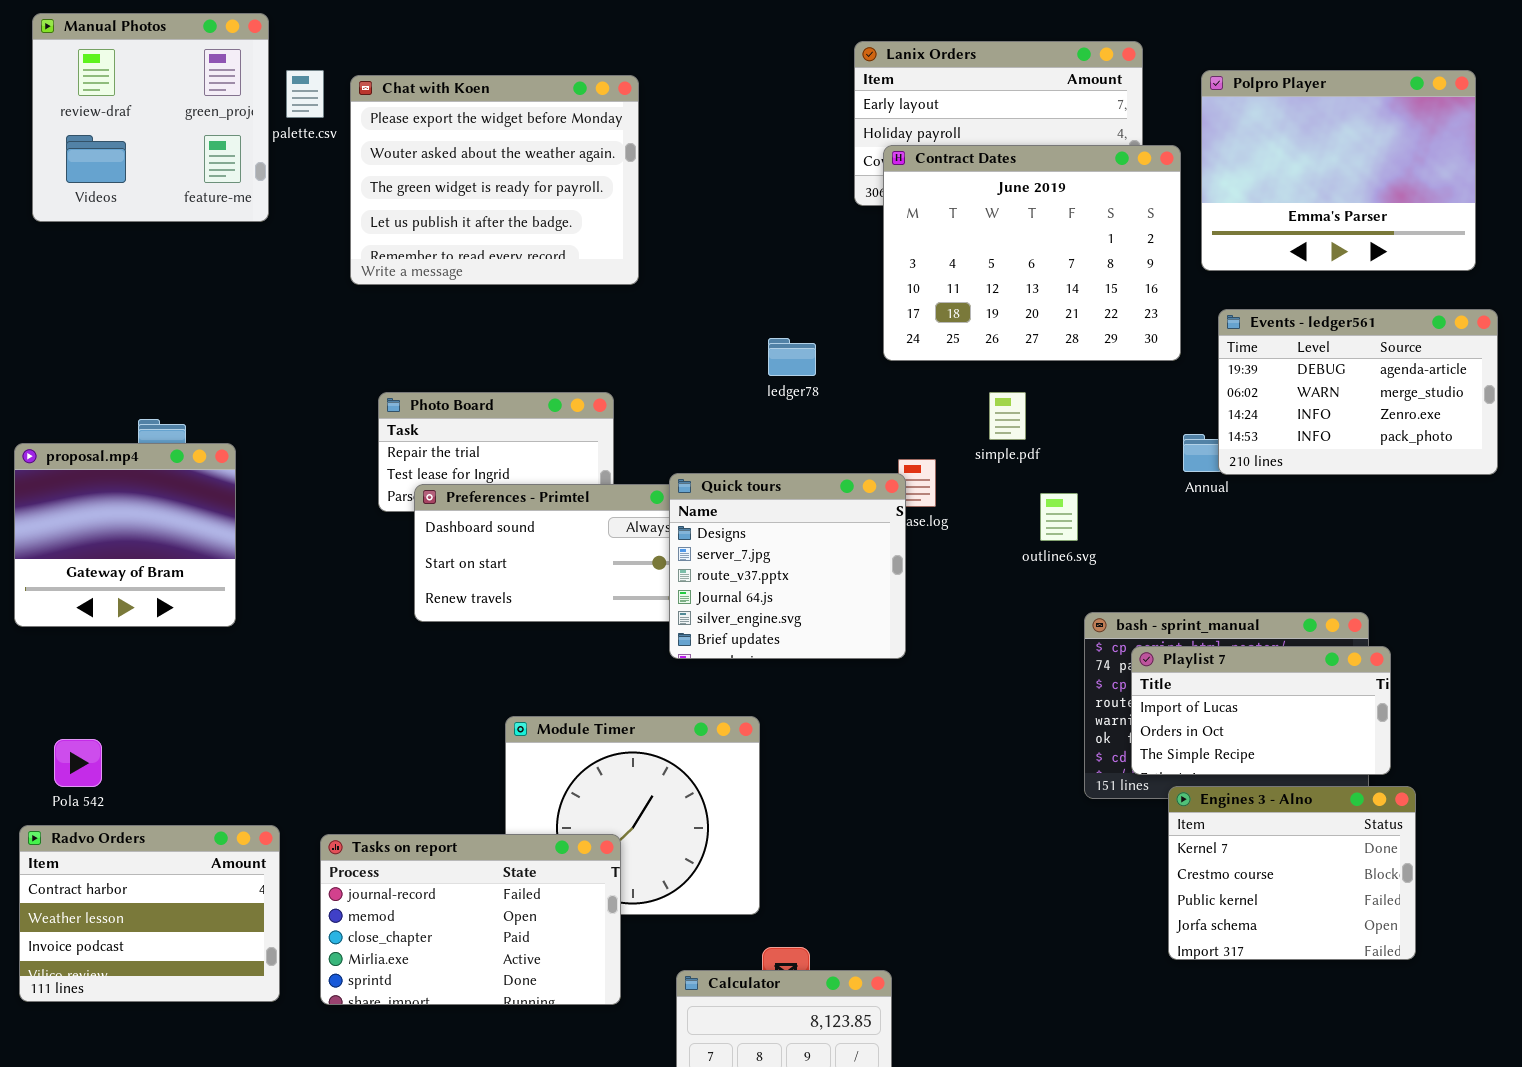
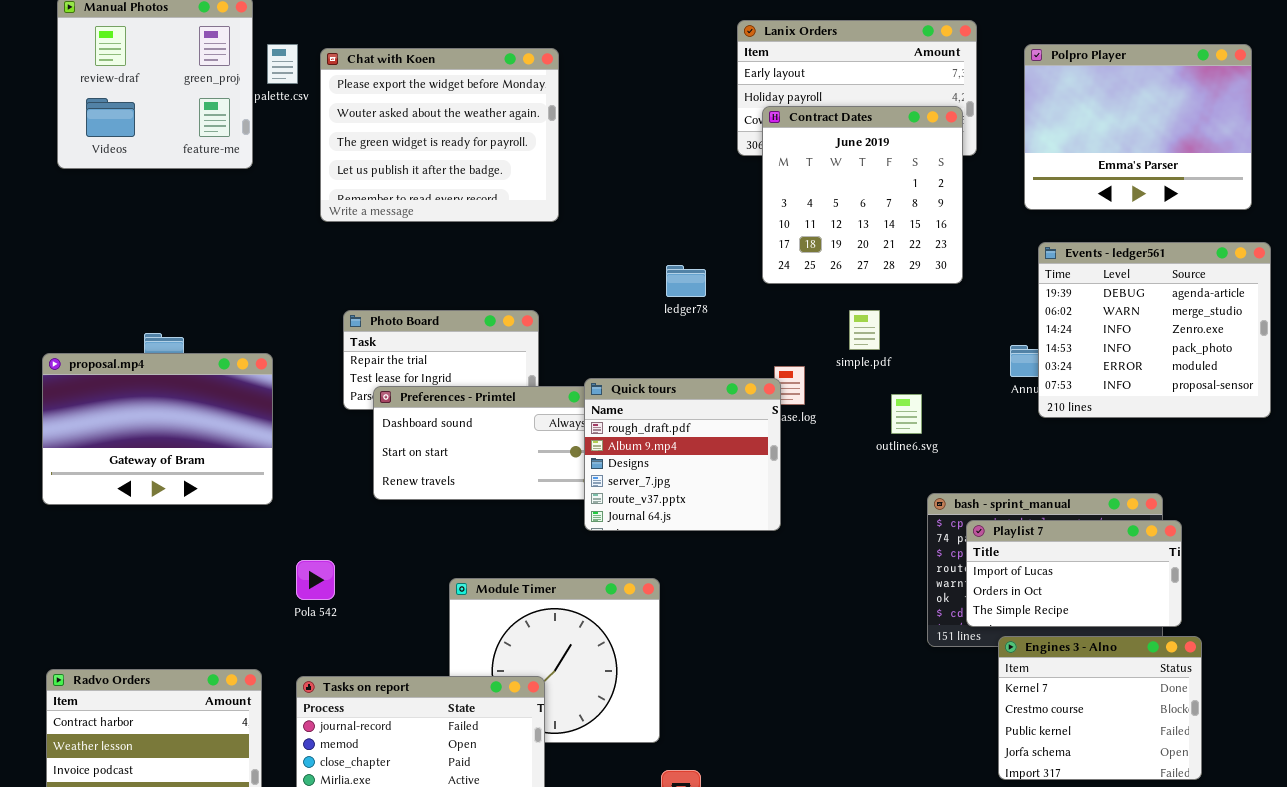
Contract Dates: [883,145,1181,361] -> [762,106,963,284], resized
Events - ledger561: [1218,309,1498,475] -> [1038,242,1271,418], resized
proposal.mp4: [14,443,236,627] -> [42,353,273,505], resized
Quick tours: [669,473,906,659] -> [584,378,781,531], scrolled up 2 rows
Pola 542: [54,739,102,787] -> [296,560,335,600], moved

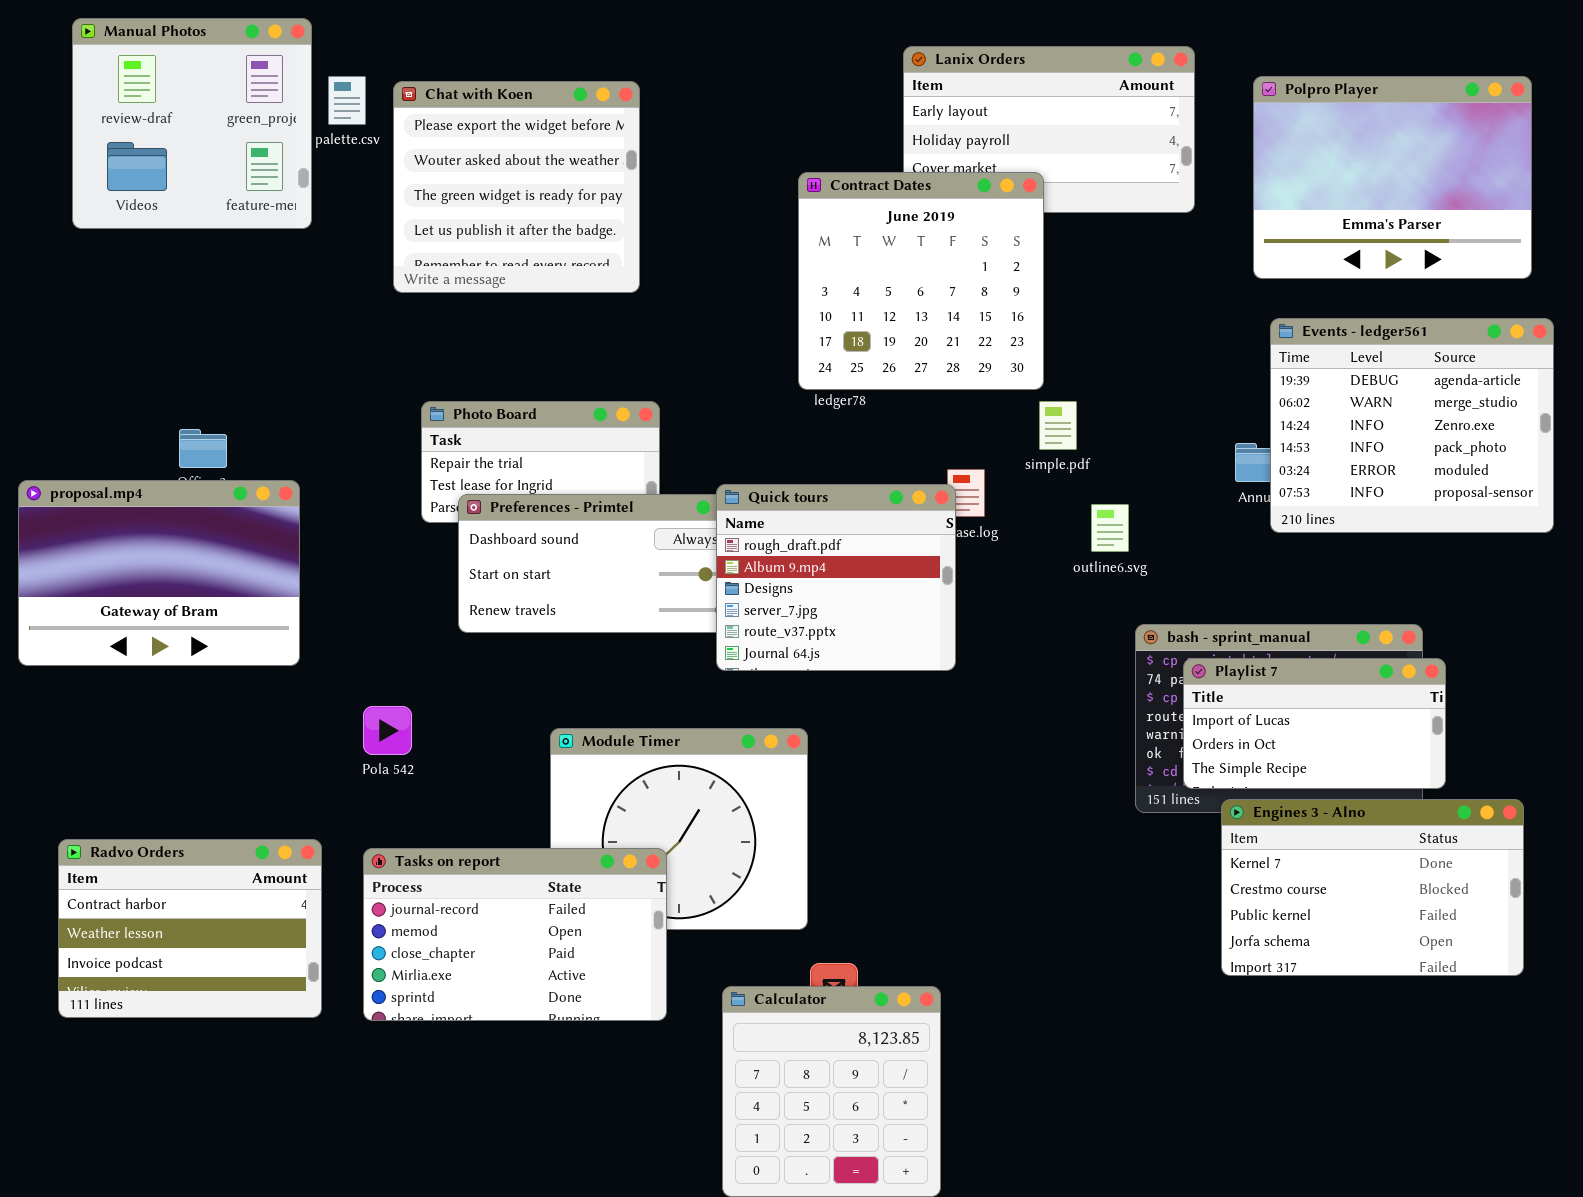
Chat with Koen: [320,48,559,222] -> [393,81,640,293], resized
Contract Dates: [762,106,963,284] -> [798,172,1044,390], moved
proposal.mp4: [42,353,273,505] -> [18,480,300,666], moved
Engines 3 - Alno: [998,636,1202,780] -> [1221,799,1524,976], resized

